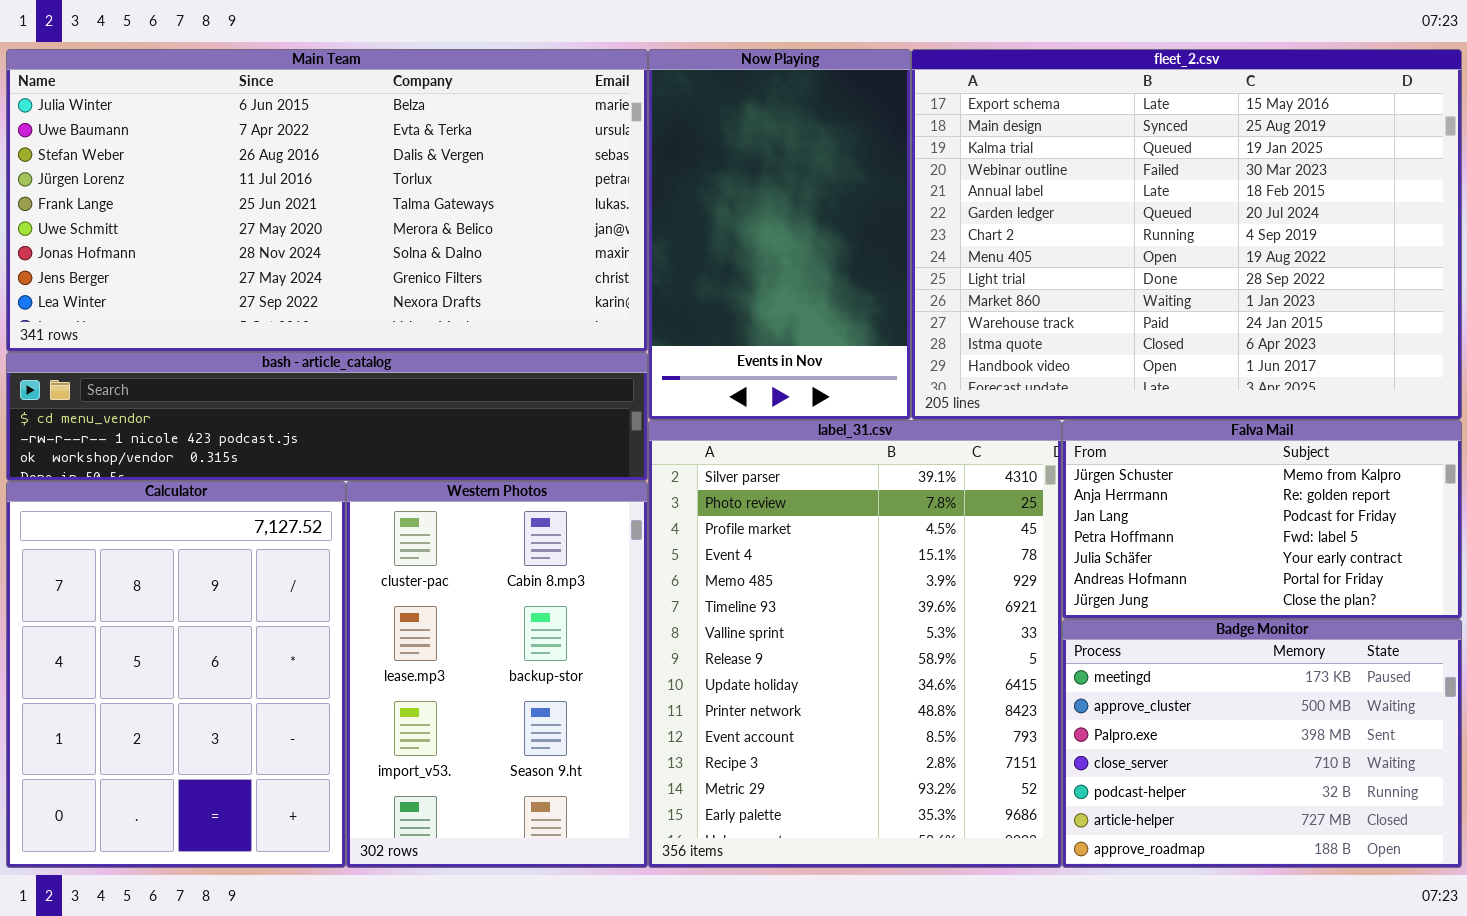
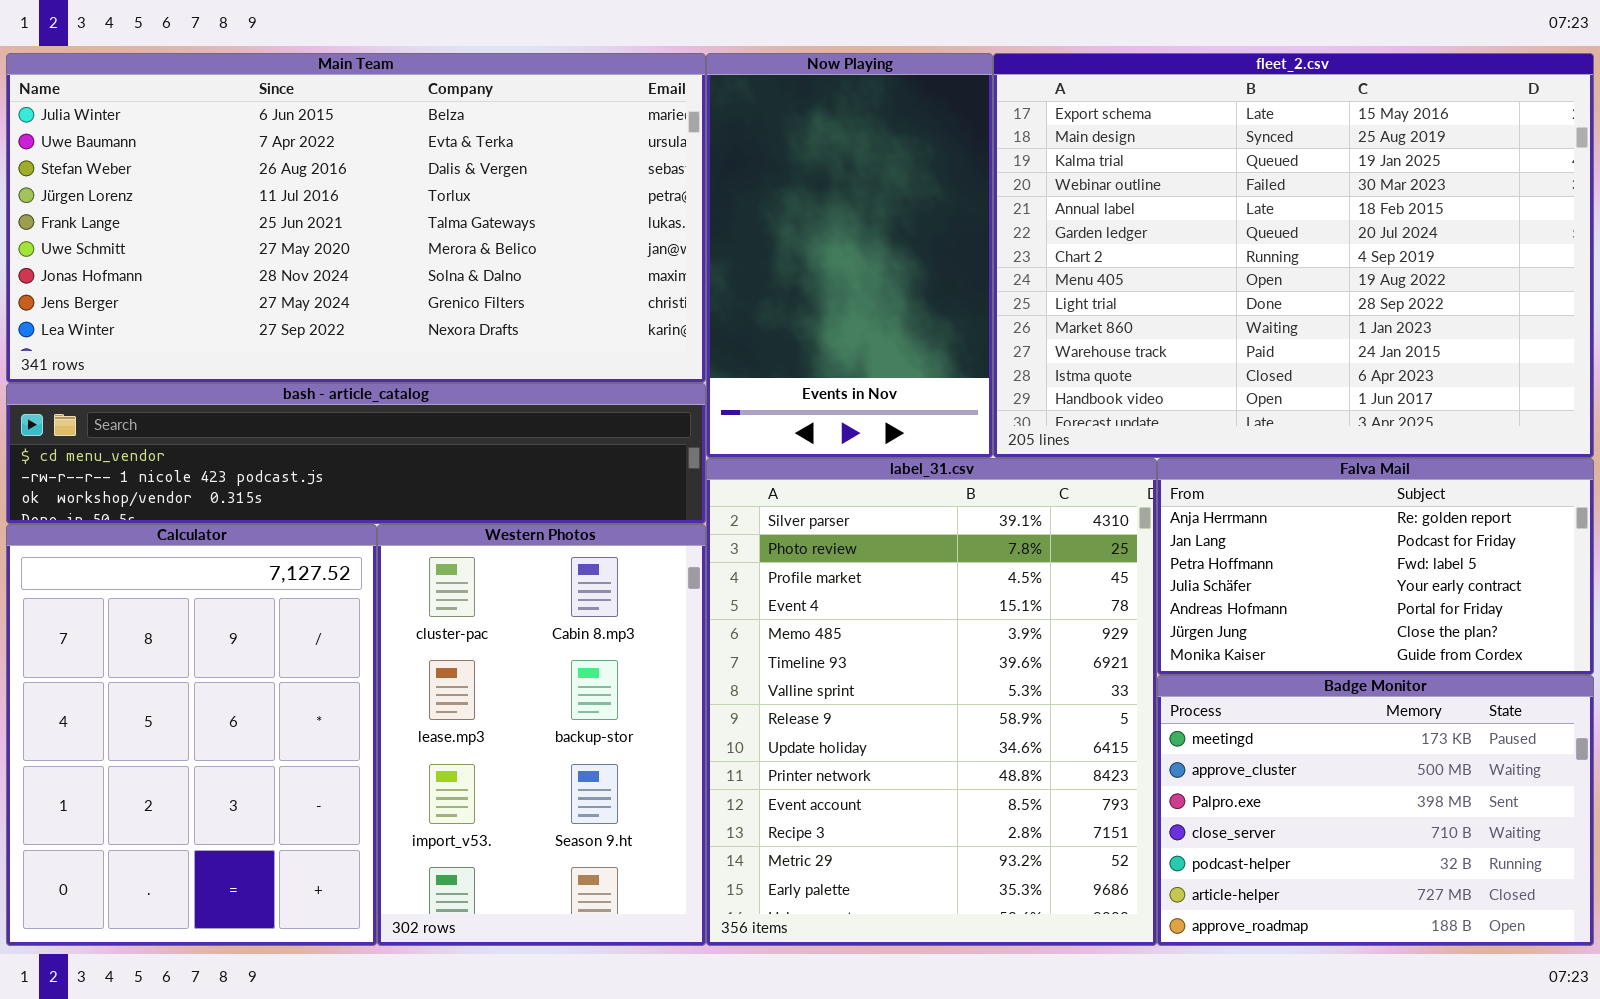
Falva Mail: [1062,420,1462,619] -> [1157,458,1594,675], scrolled down 1 row

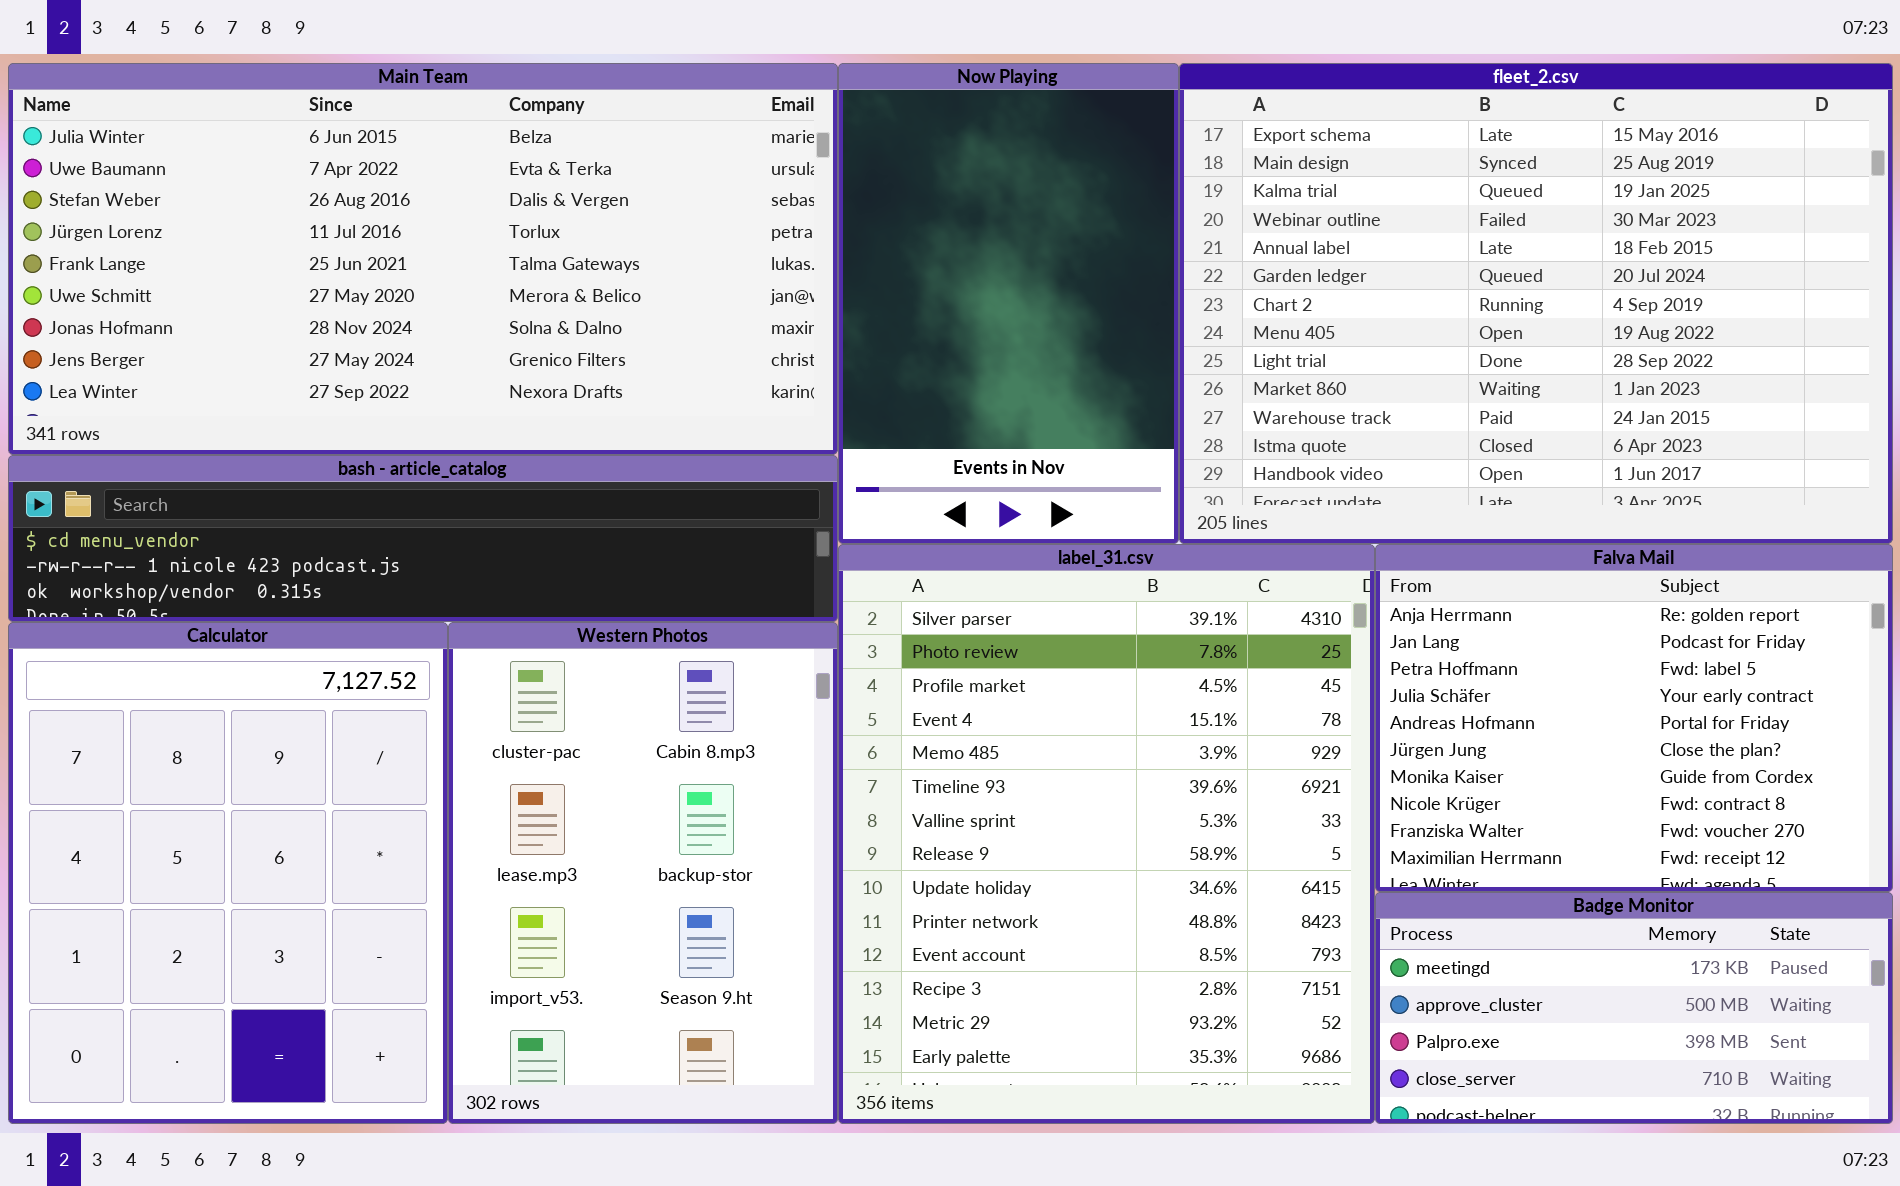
Falva Mail: [1157,458,1594,675] -> [1375,544,1893,892], resized
Badge Monitor: [1157,675,1594,946] -> [1375,892,1893,1124], resized

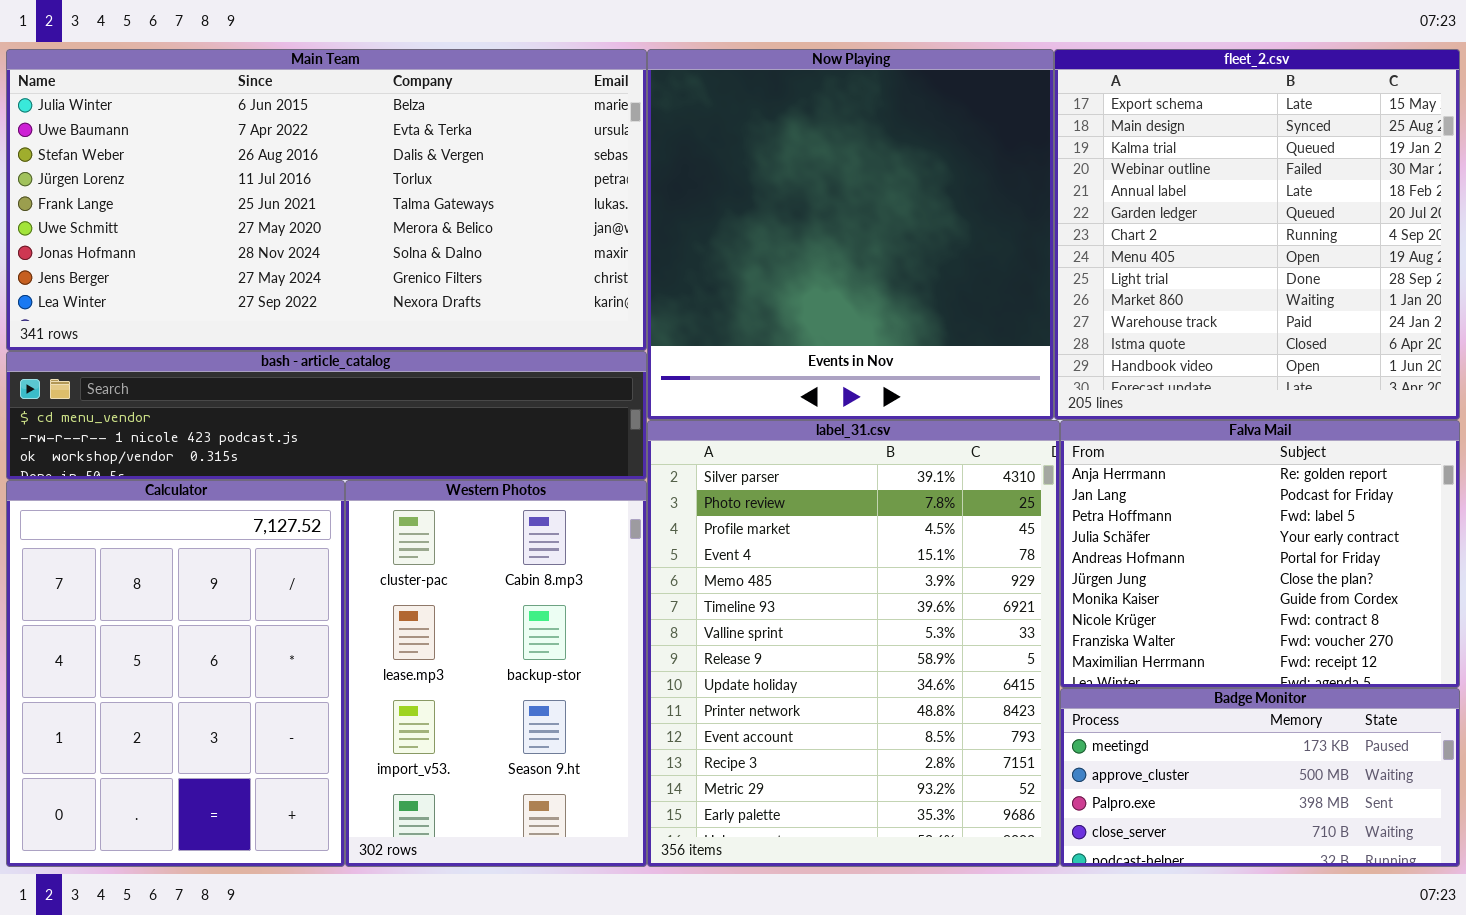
Now Playing: [838,63,1179,544] -> [647,49,1054,420], resized
fleet_2.csv: [1179,63,1893,544] -> [1054,49,1460,420], resized

